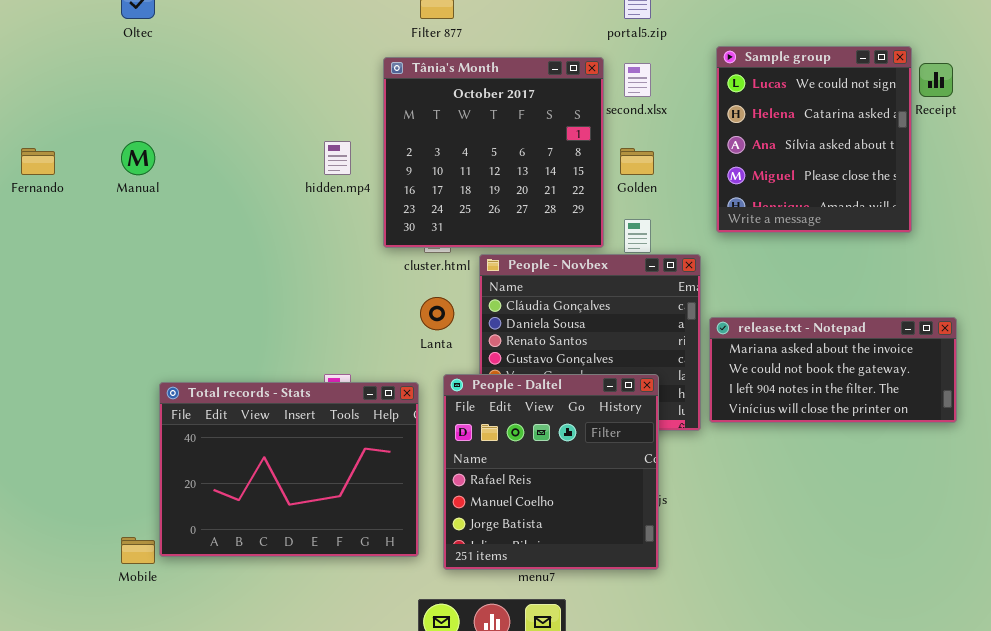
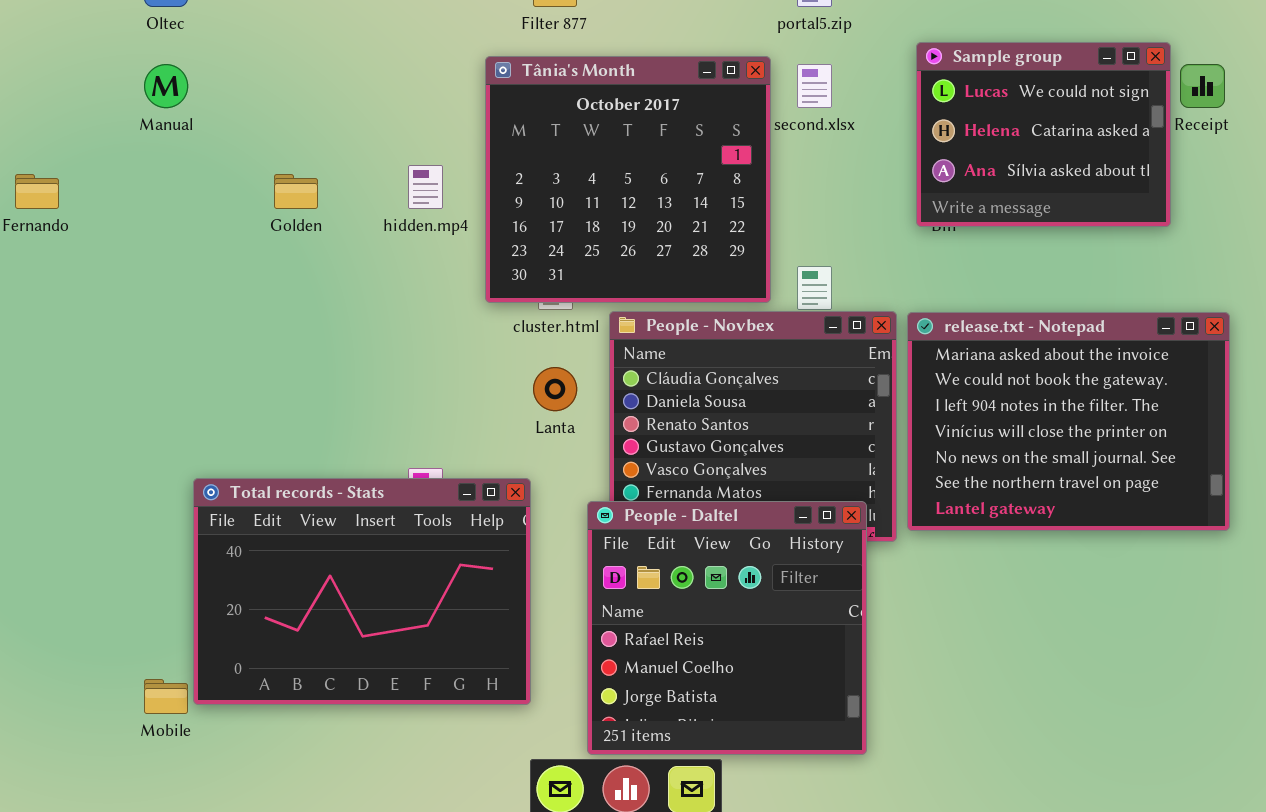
Sample group: [716,46,912,233] -> [916,42,1171,227], resized
Manual: [121,141,155,175] -> [144,64,188,108], moved
Golden: [620,148,654,175] -> [274,174,318,209], moved
release.txt - Notepad: [709,317,957,423] -> [907,312,1230,531], resized
People - Daltel: [443,374,659,570] -> [587,501,867,755], moved

